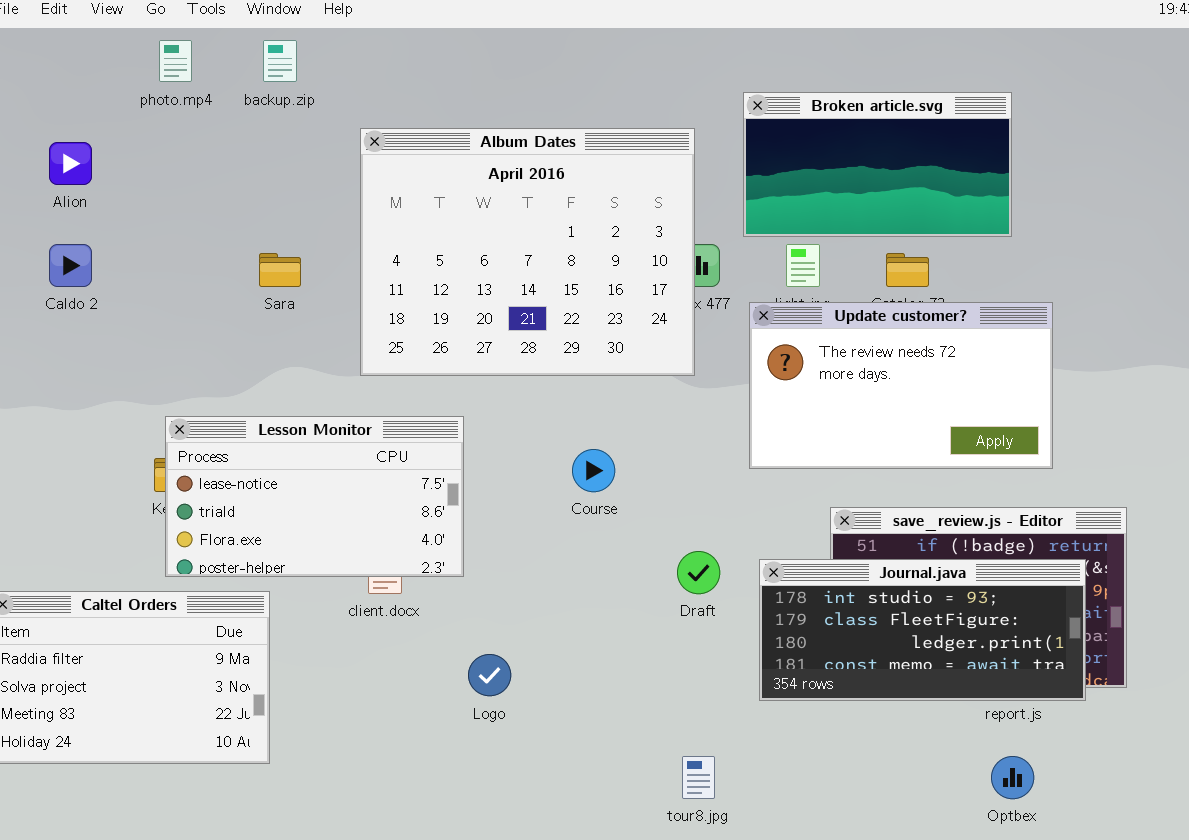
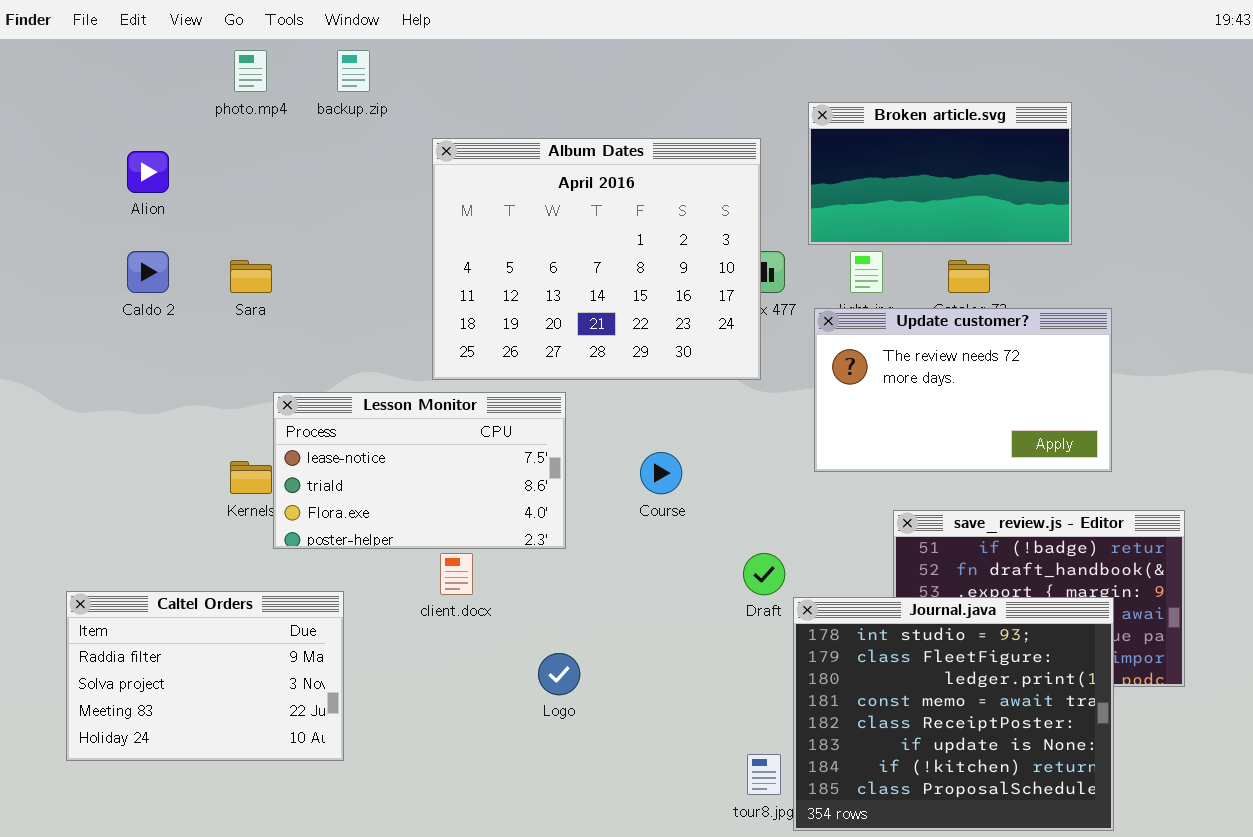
Sara: [259,253,301,287] -> [230,260,272,293], moved
Lesson Monitor: [165,416,464,577] -> [273,392,566,549], moved
Journal.java: [759,559,1086,701] -> [793,597,1114,831], moved, resized

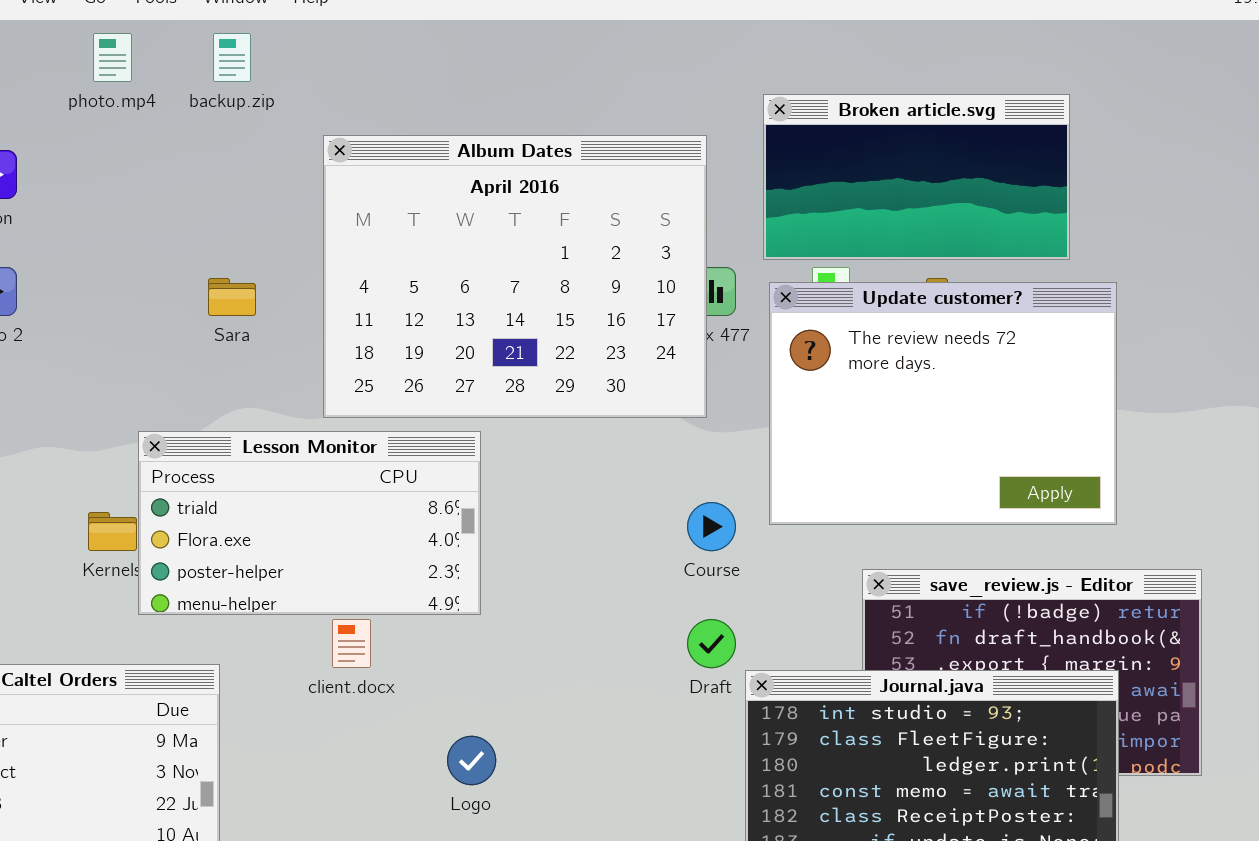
Sara: [230,260,272,293] -> [208,278,256,316], moved
Update customer?: [814,308,1112,472] -> [769,282,1117,525], resized
Lesson Monitor: [273,392,566,549] -> [138,431,481,615], scrolled down 1 row
Course: [640,452,682,494] -> [687,502,736,551], moved

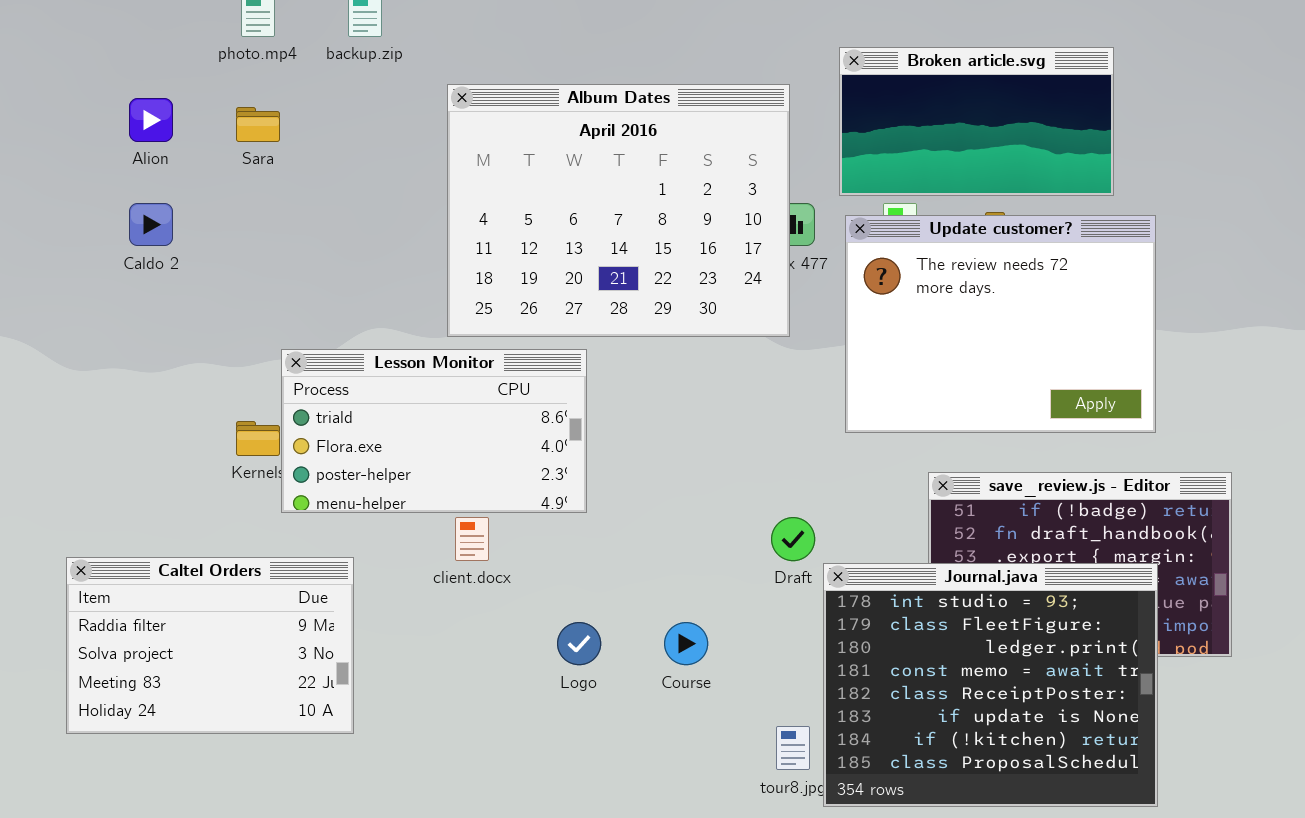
Sara: [208,278,256,316] -> [236,107,280,142], moved
Course: [687,502,736,551] -> [664,622,708,665], moved

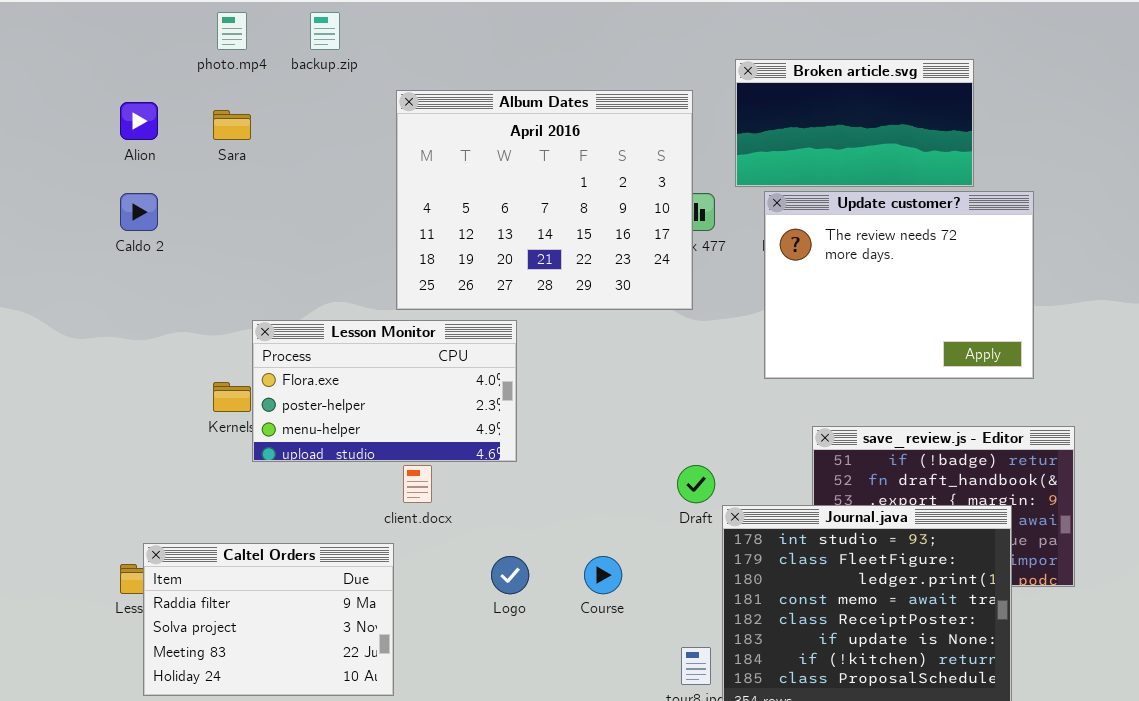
Update customer?: [845,215,1156,433] -> [764,191,1034,379], moved
Lesson Monitor: [281,349,587,513] -> [252,320,517,462], scrolled down 1 row
Caltel Orders: [66,557,354,734] -> [143,543,394,696], moved

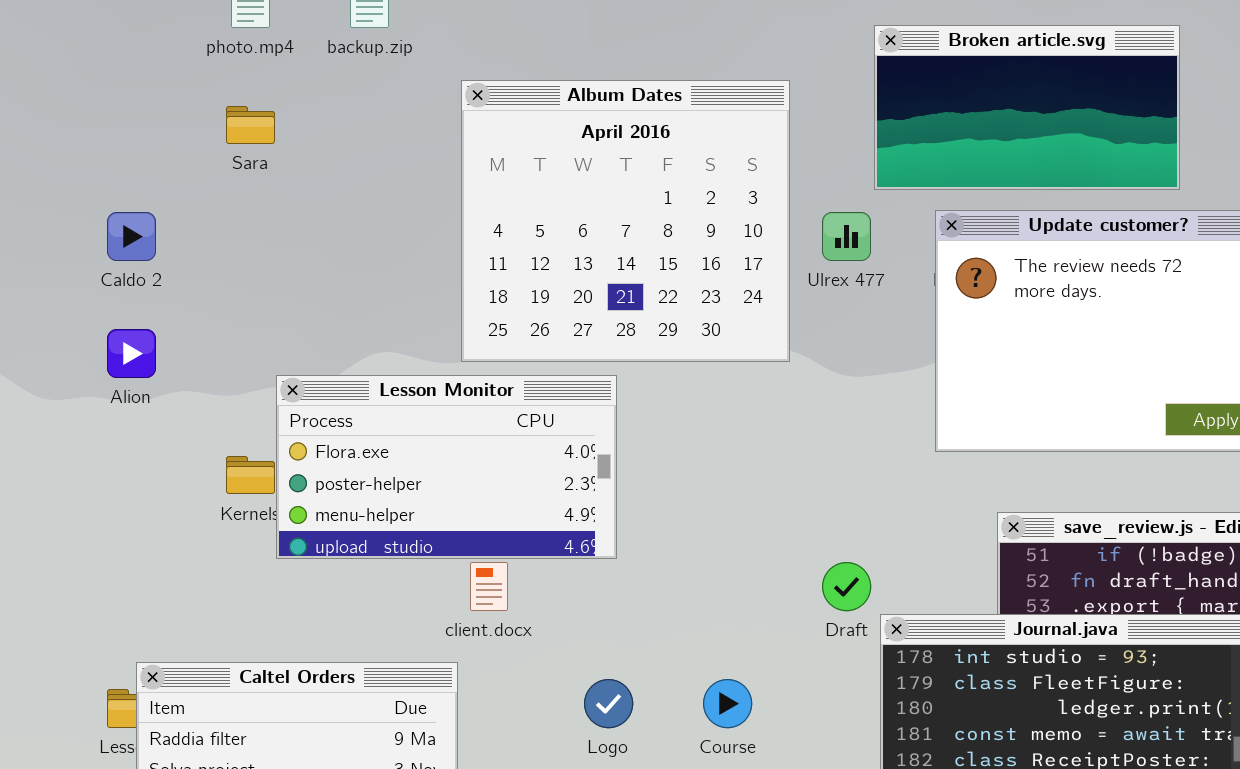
Broken article.svg: [735,59,974,187] -> [874,25,1180,190], moved
Album Dates: [396,90,693,310] -> [461,80,790,362], resized
Alion: [120,102,158,140] -> [107,329,156,378], moved

